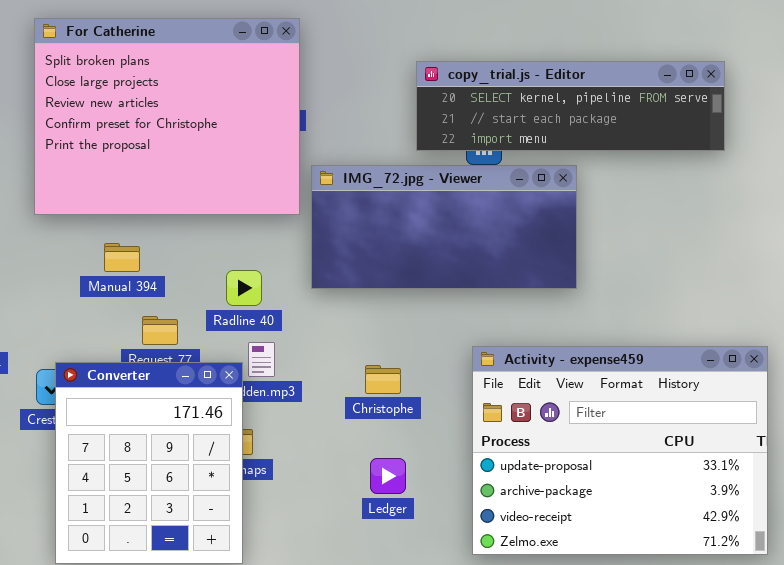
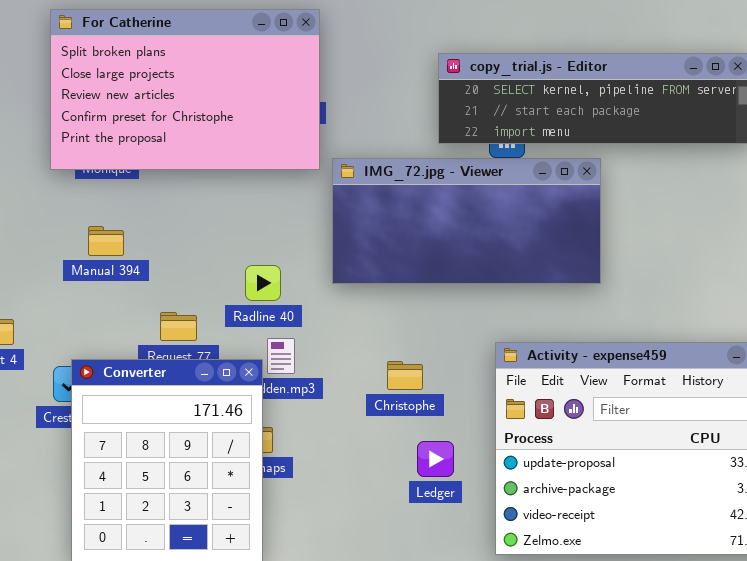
For Catherine: [34,18,300,215] -> [50,9,320,170], resized
Manual 394: [104,243,140,272] -> [88,226,124,256], moved
Ledger: [370,458,406,494] -> [417,441,454,477], moved

